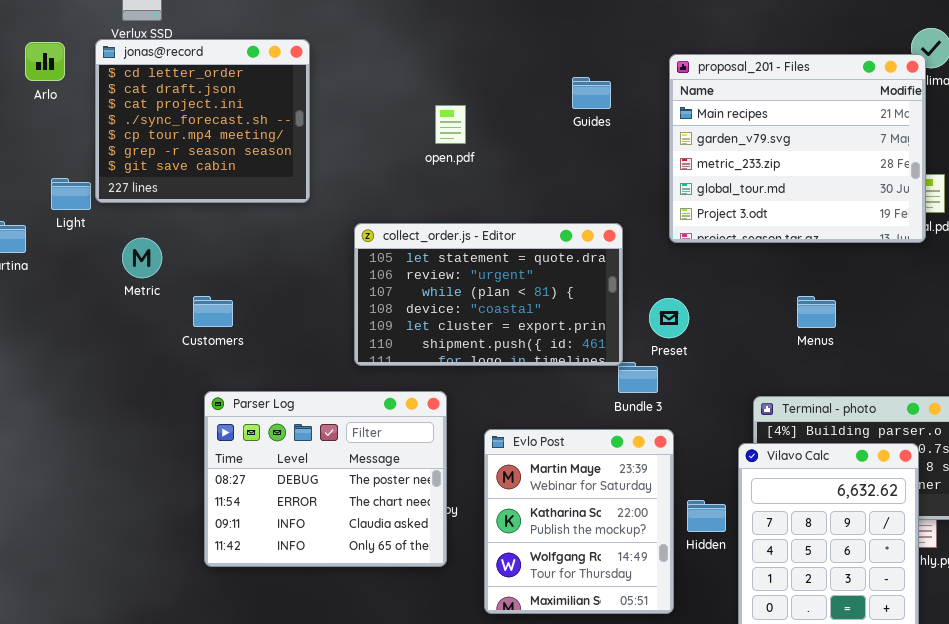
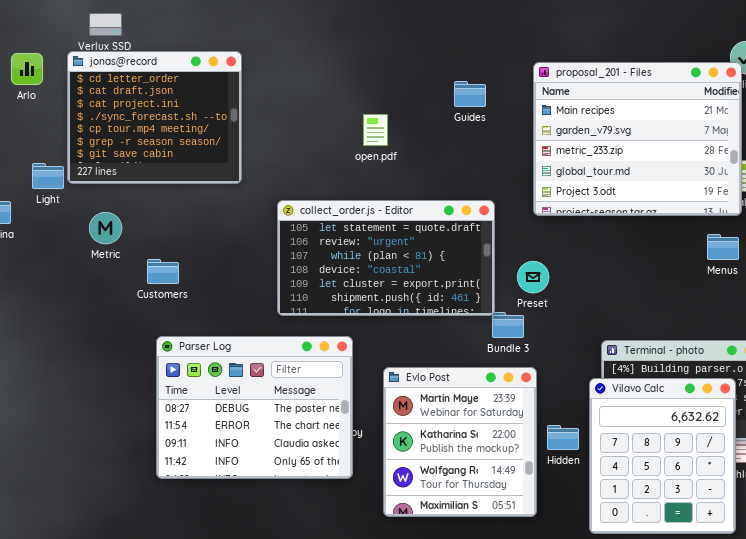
open.pdf: [435,105,466,144] -> [363,114,388,146], moved
Menus: [797,296,836,328] -> [707,234,739,260], moved

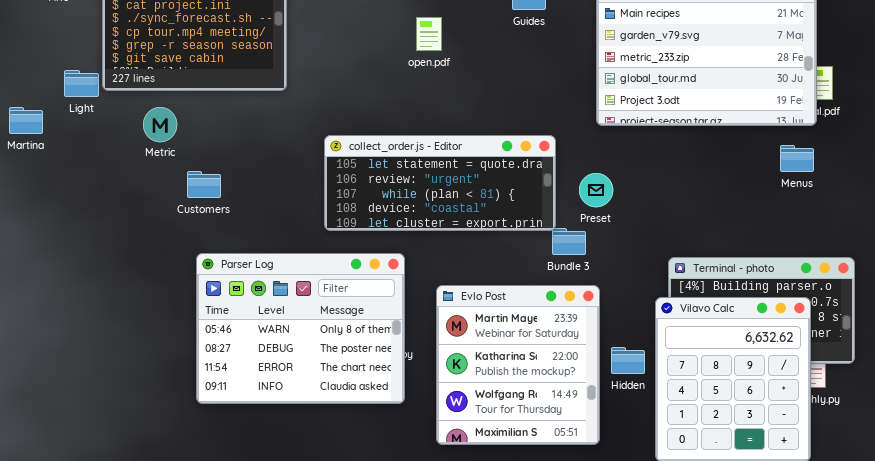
collect_order.js - Editor: [277,200,495,316] -> [324,135,556,231], resized
Metric: [89,212,122,244] -> [143,107,177,142], moved
Parser Log: [156,336,353,479] -> [196,253,405,404], scrolled up 1 row

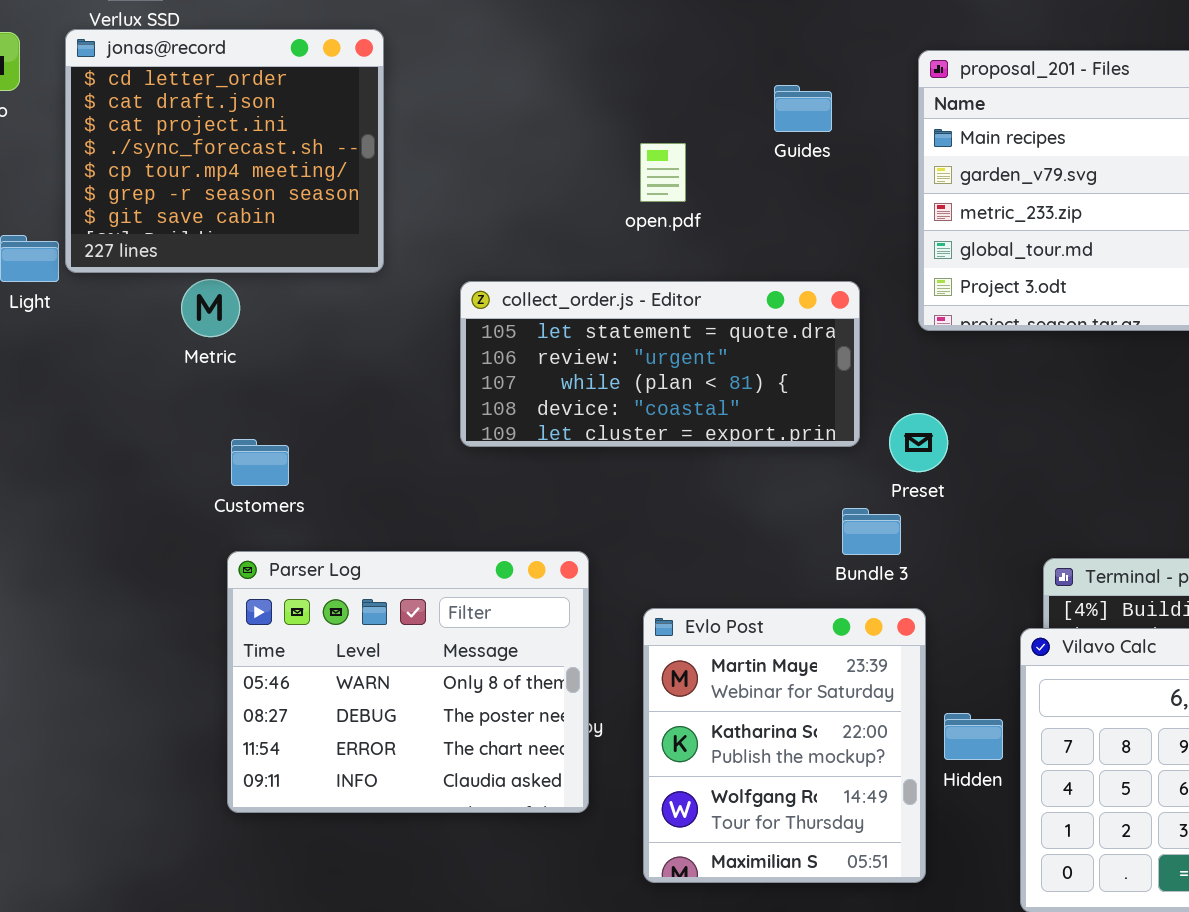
open.pdf: [416,17,442,51] -> [640,143,686,202], moved
Metric: [143,107,177,142] -> [181,279,240,337], moved
collect_order.js - Editor: [324,135,556,231] -> [460,281,860,447], moved
Customers: [187,171,221,198] -> [231,439,289,486], moved

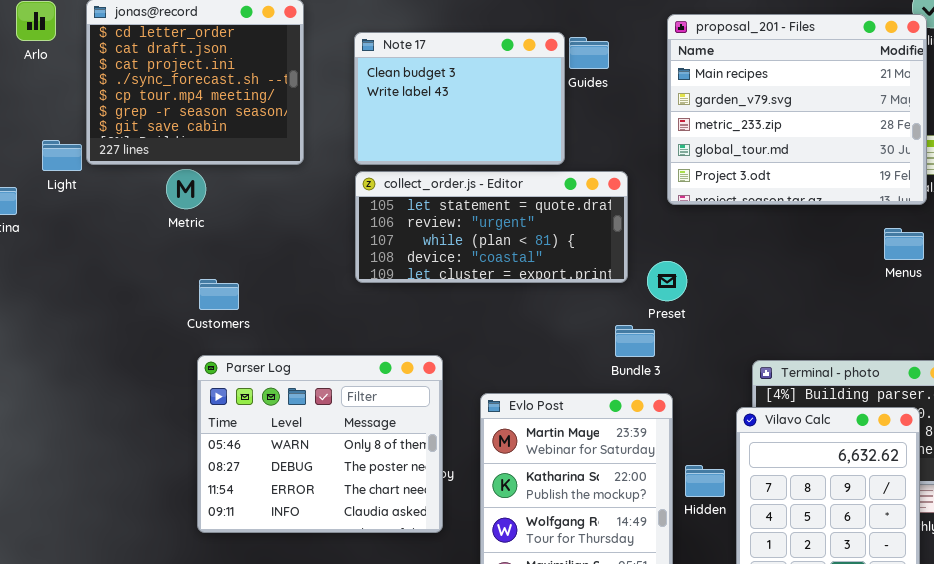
Note 17: none -> [354,32,565,165], opened

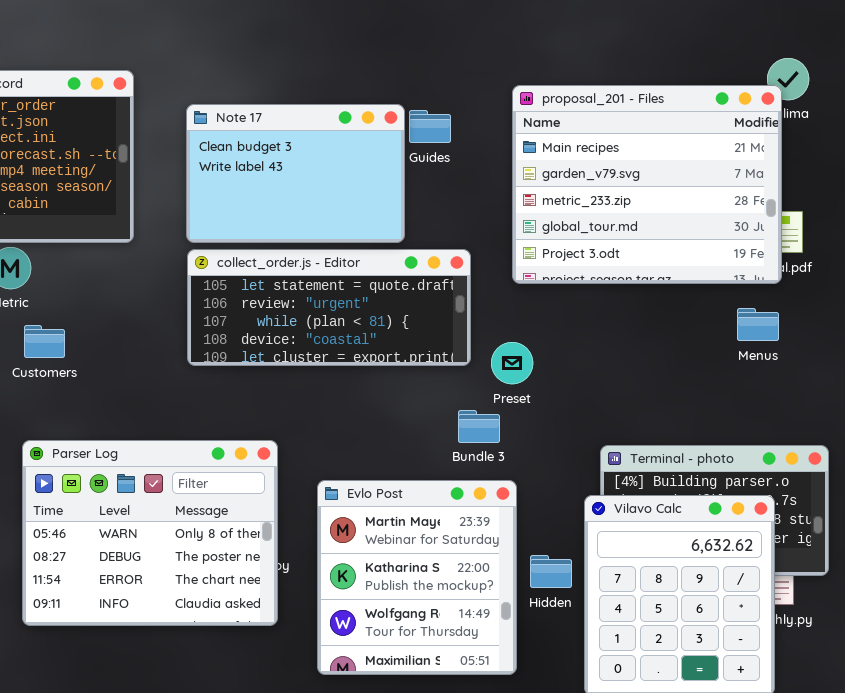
Customers: [199,279,239,310] -> [24,325,65,358], moved

